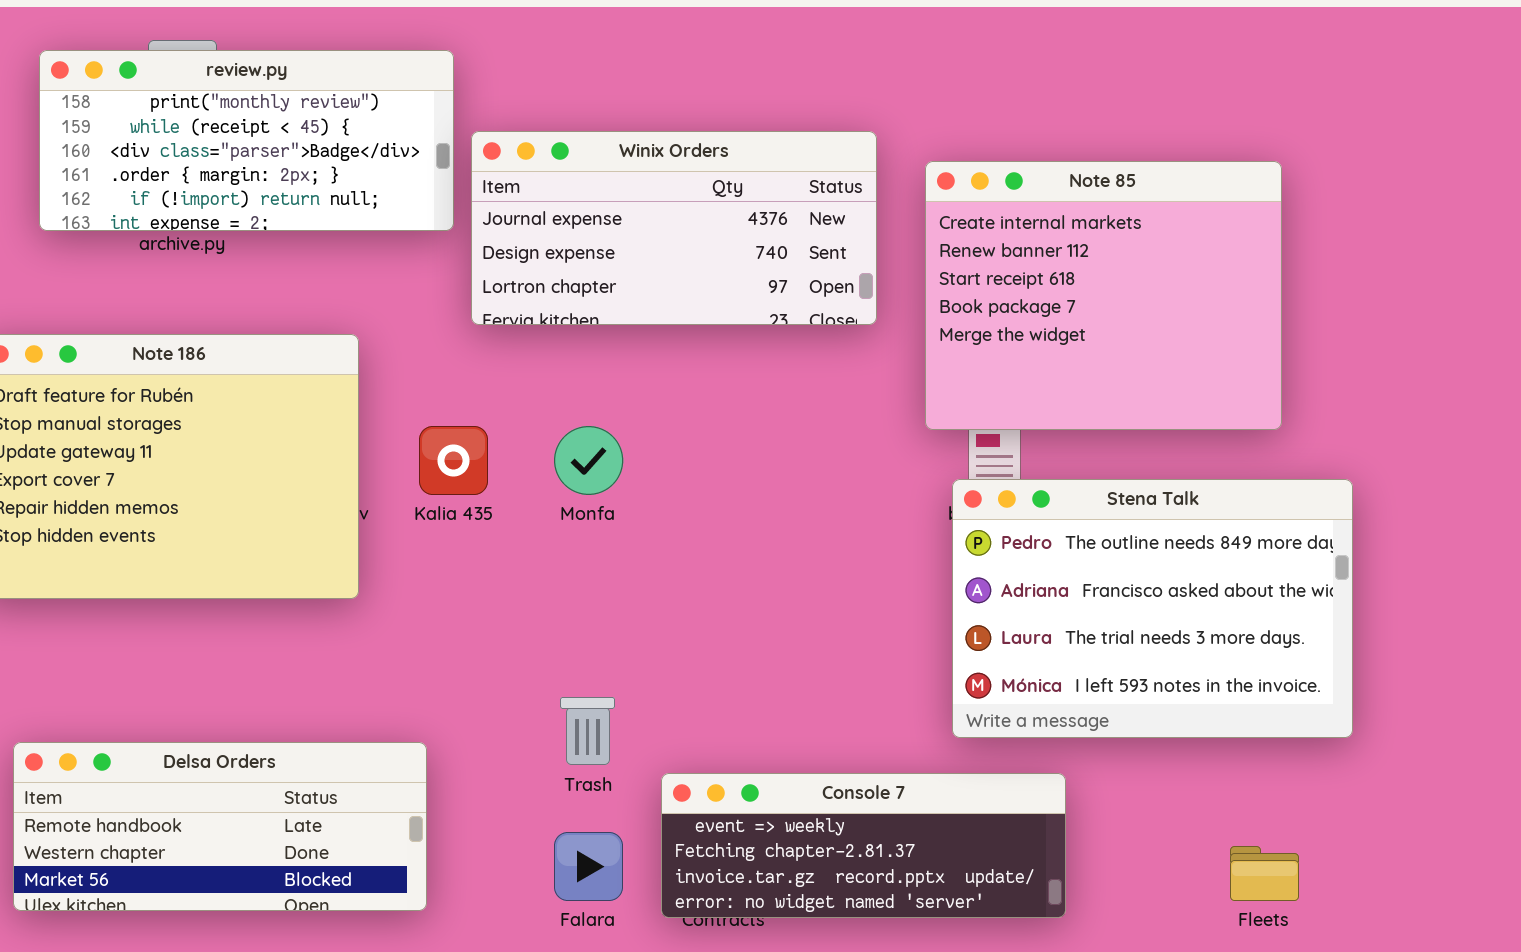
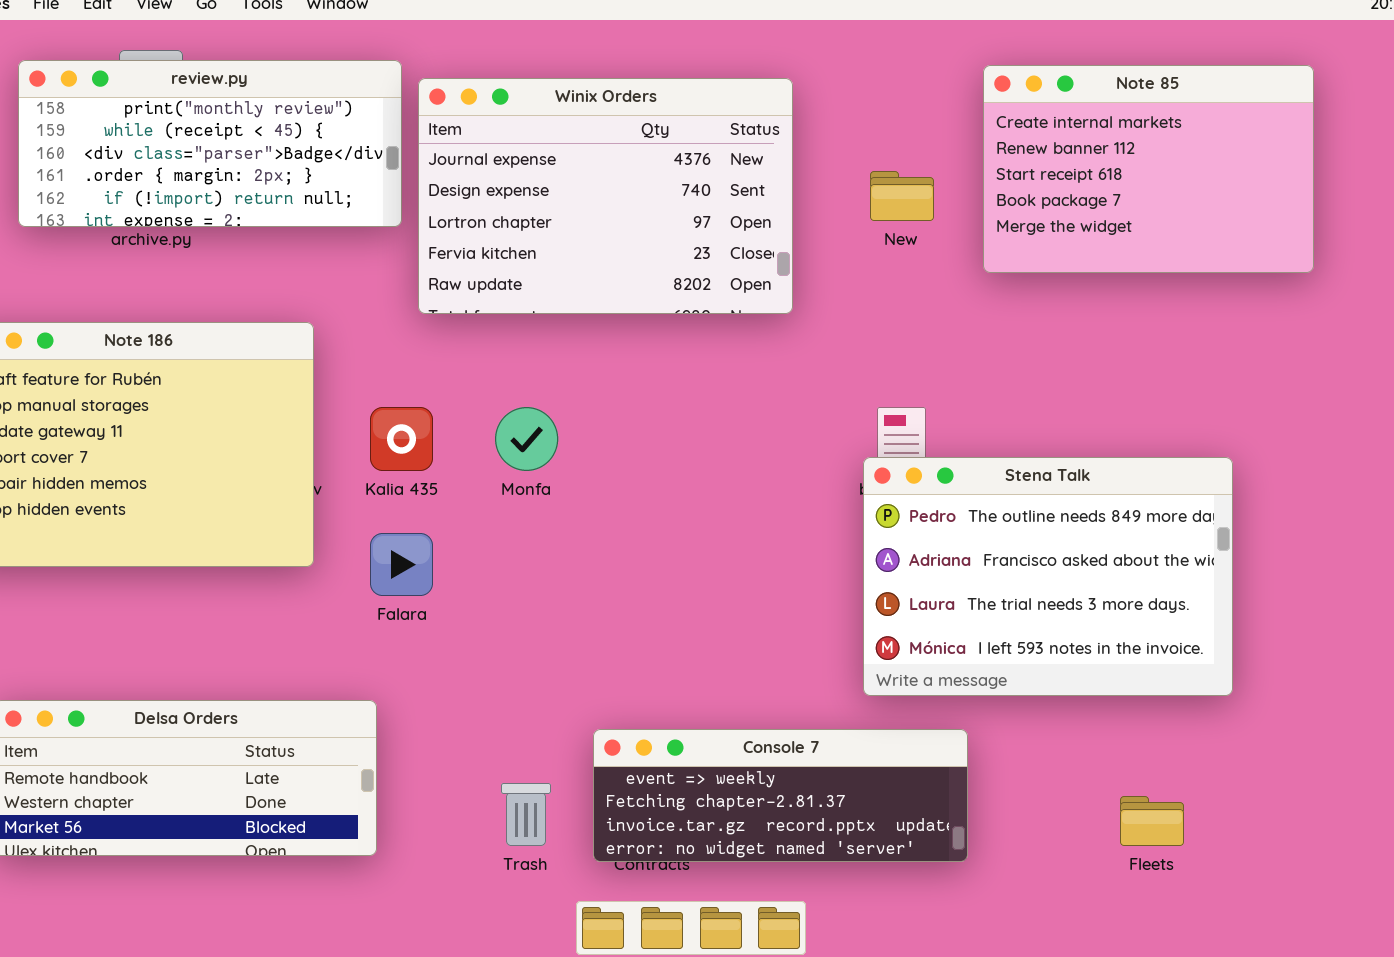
Winix Orders: [471,131,877,325] -> [418,78,793,314], resized
Note 85: [925,161,1282,430] -> [983,65,1314,273], moved, resized
Trash: [560,697,615,765] -> [501,783,551,846], moved
Falara: [554,832,623,901] -> [370,533,433,596], moved

